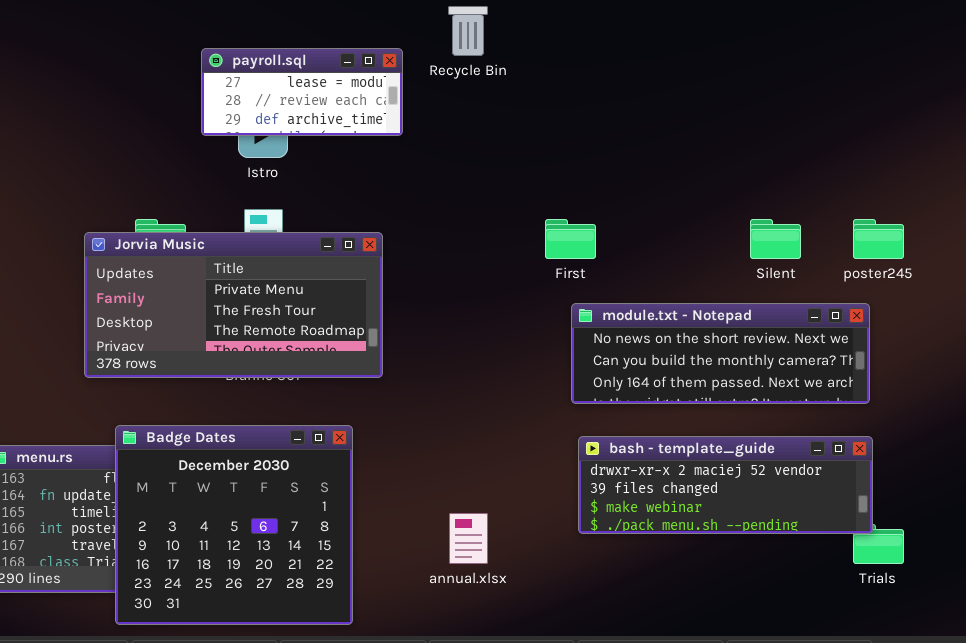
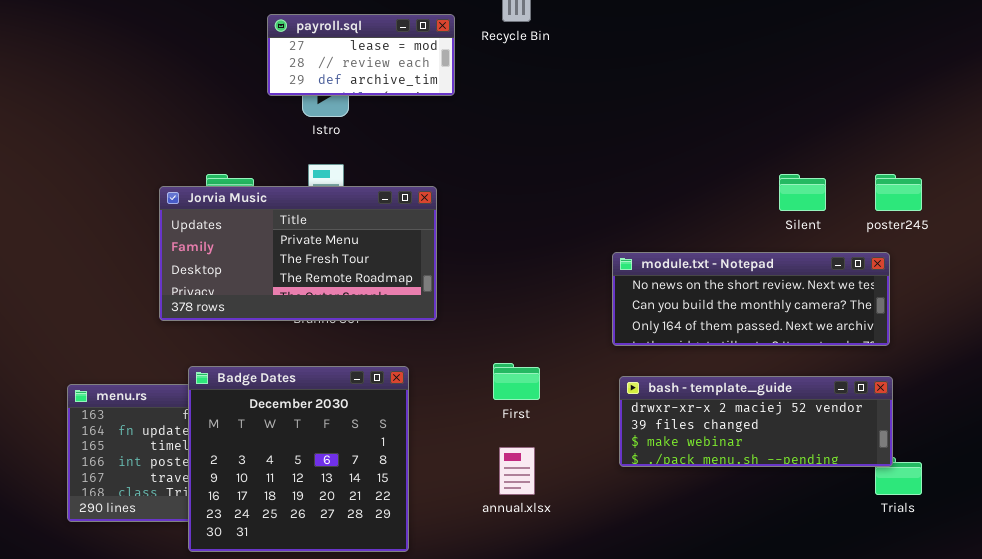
First: [545,219,596,259] -> [493,363,540,400], moved

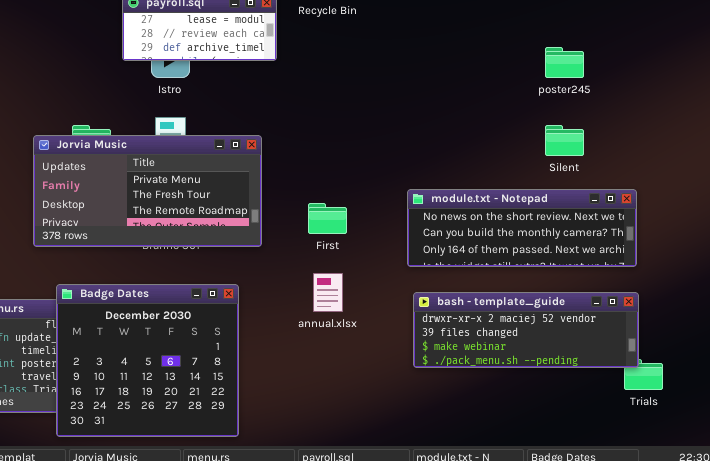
poster245: [875,174,922,211] -> [545,47,584,78], moved
First: [493,363,540,400] -> [308,203,347,234], moved
annual.xlsx: [499,447,535,495] -> [313,273,343,312], moved

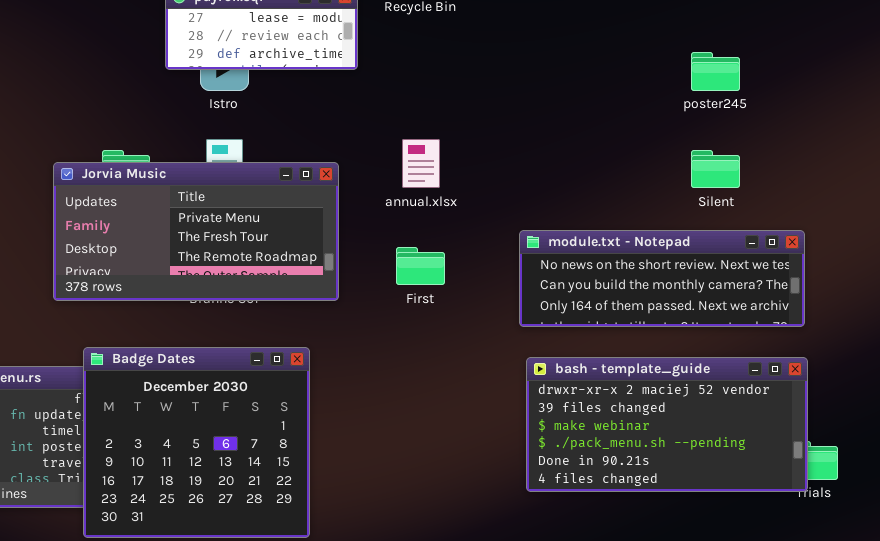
annual.xlsx: [313,273,343,312] -> [402,139,440,188], moved
bash - template_guide: [413,292,639,368] -> [526,357,808,492], resized

